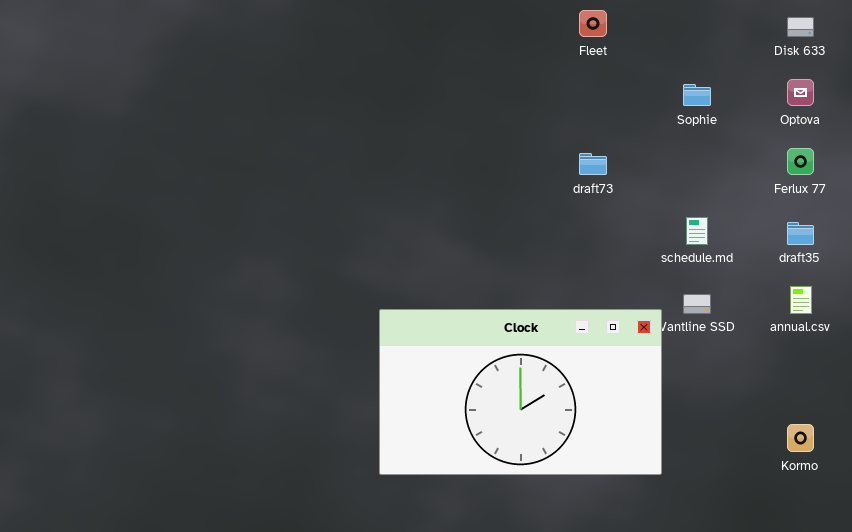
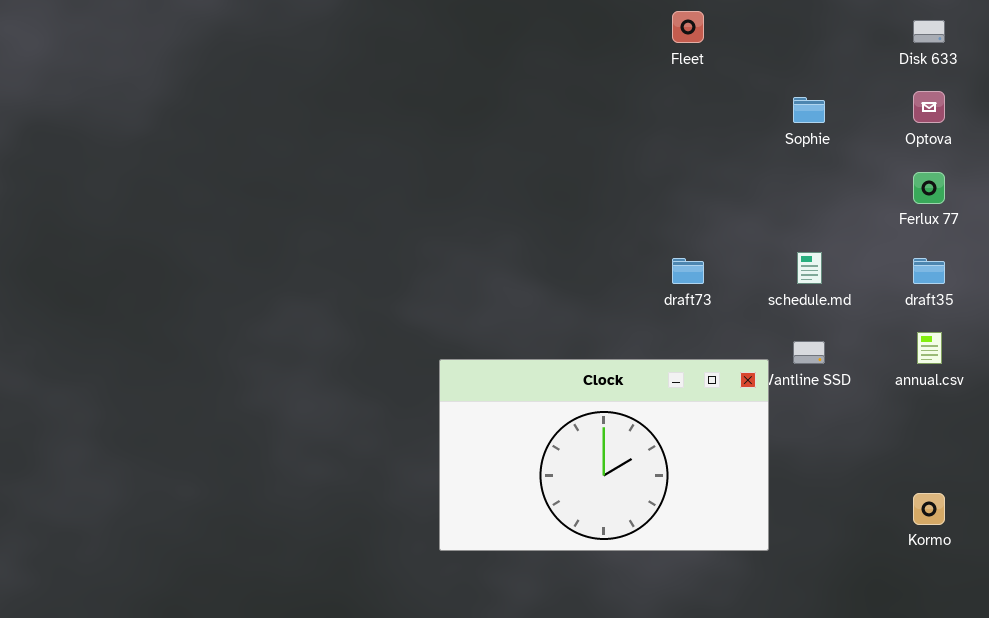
draft73: [579,153,607,175] -> [672,258,704,284], moved

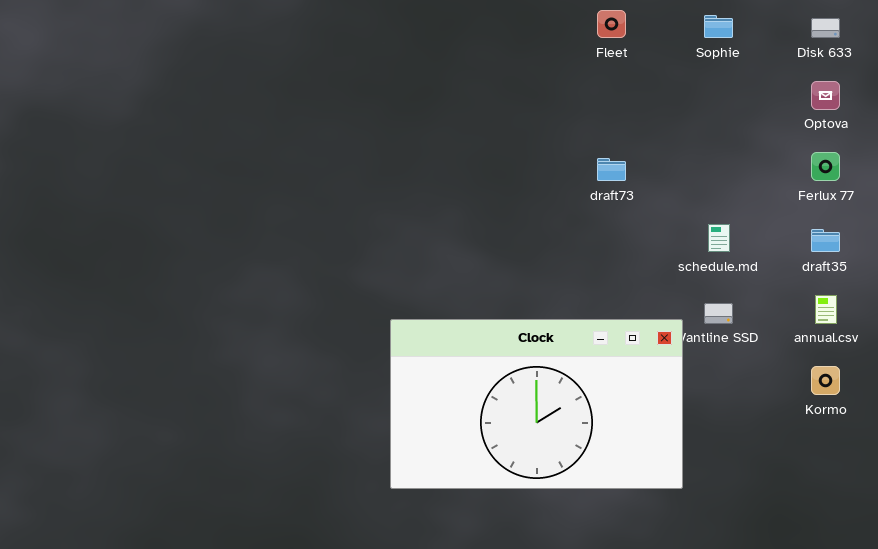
Sophie: [793,97,825,123] -> [704,15,733,38], moved
draft73: [672,258,704,284] -> [597,158,626,181], moved
Kormo: [913,493,945,525] -> [811,366,840,395], moved

